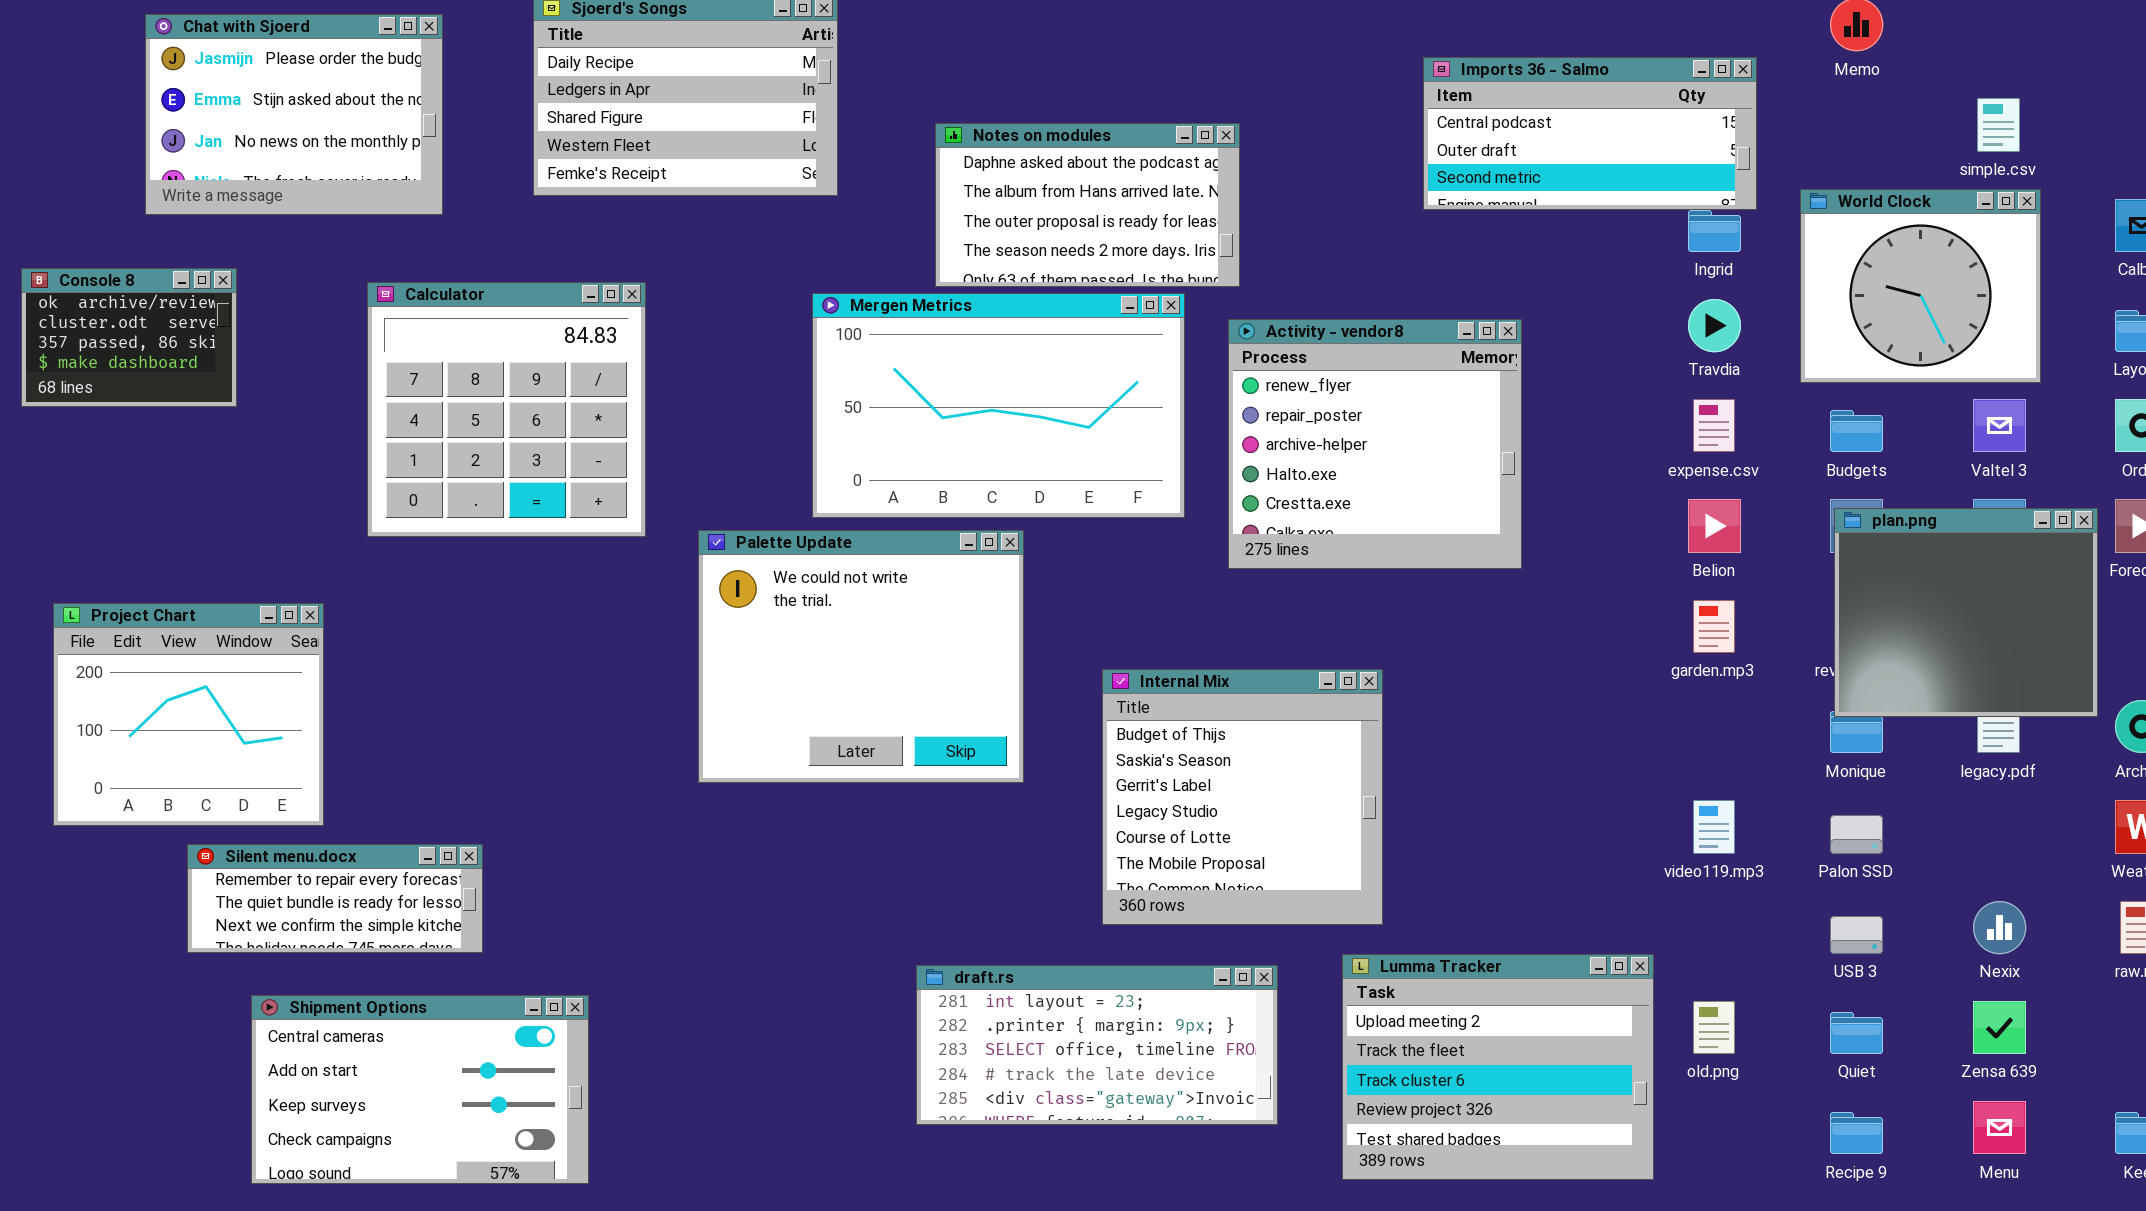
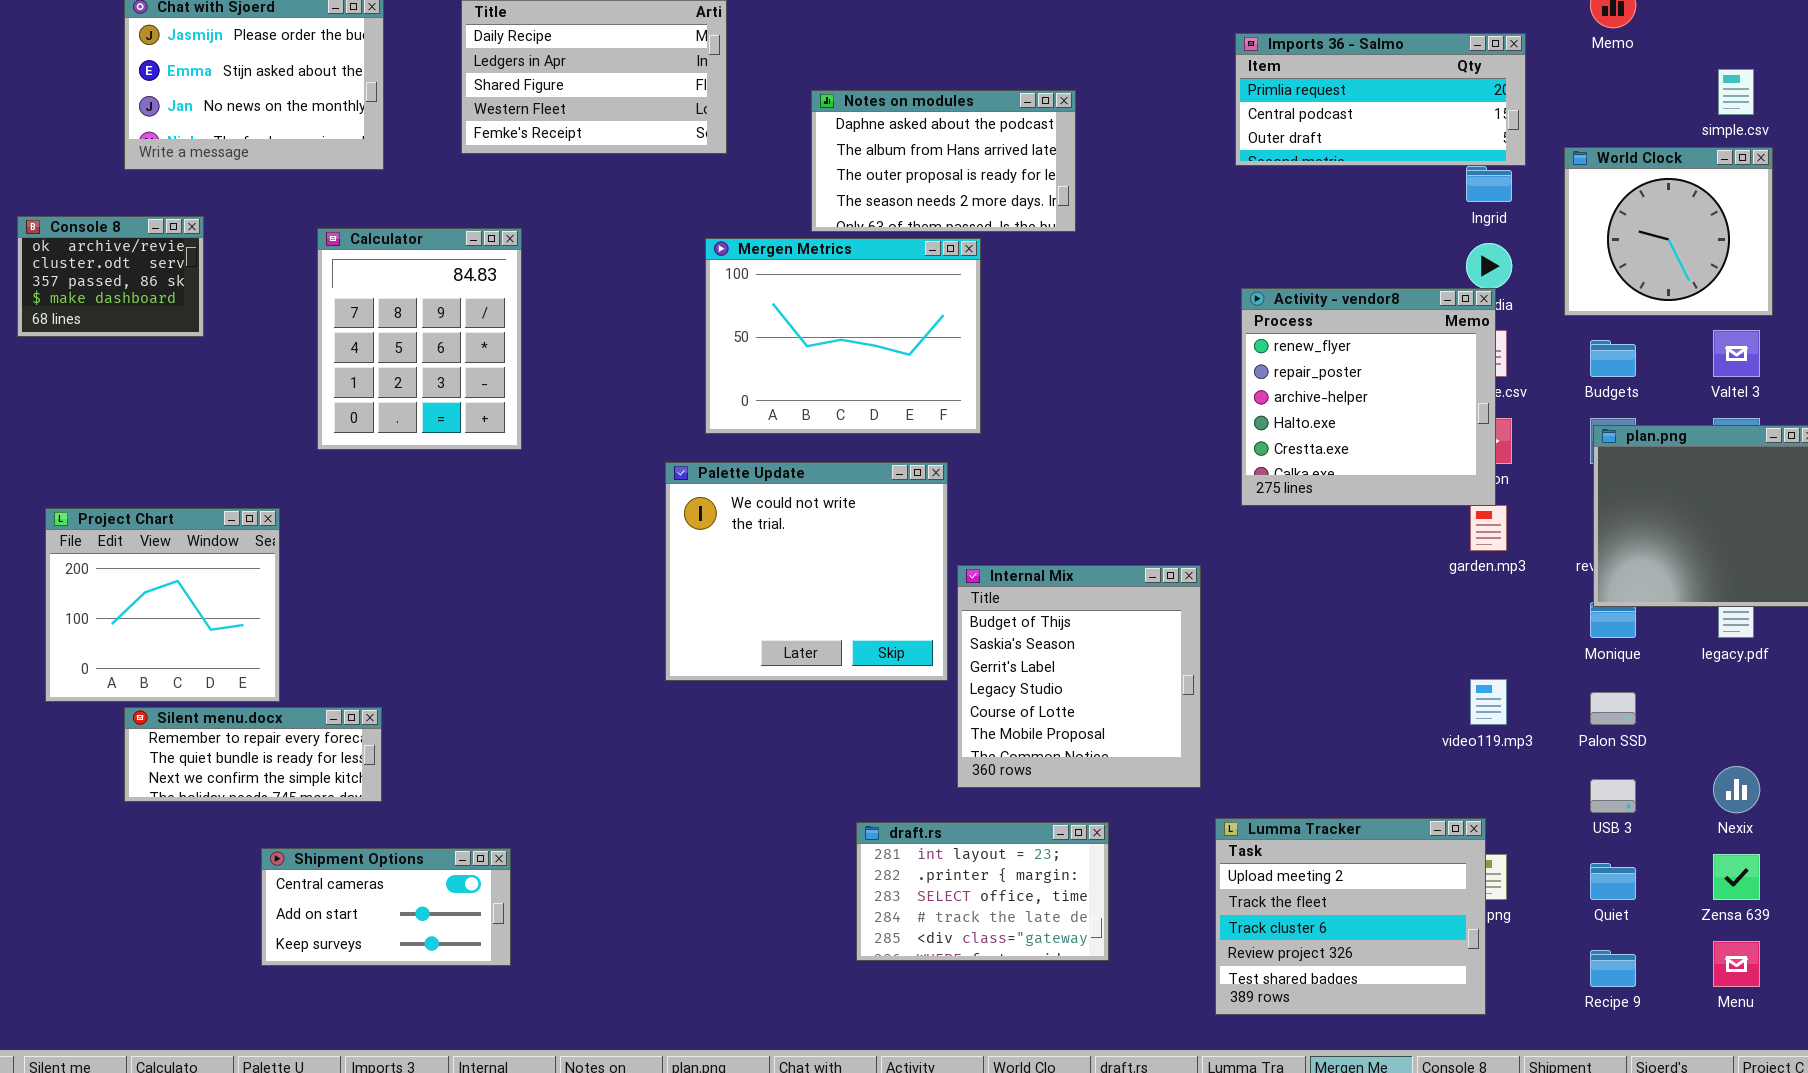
Imports 36 - Salmo: [1423,57,1757,210] -> [1235,33,1526,166], scrolled up 1 row
Calculator: [367,282,646,537] -> [317,228,522,450], resized
Mergen Metrics: [812,293,1185,518] -> [705,238,981,434], resized
Activity - vendor8: [1228,319,1522,569] -> [1241,288,1496,506], moved
Palette Update: [698,530,1024,783] -> [665,462,948,681], moved
Silent menu.docx: [187,844,483,953] -> [124,707,382,802], moved
Lumma Tracker: [1342,954,1654,1180] -> [1215,818,1486,1015], moved
draft.rs: [916,965,1278,1125] -> [856,822,1109,961], resized
Shipment Options: [251,995,589,1184] -> [261,848,511,966], resized

